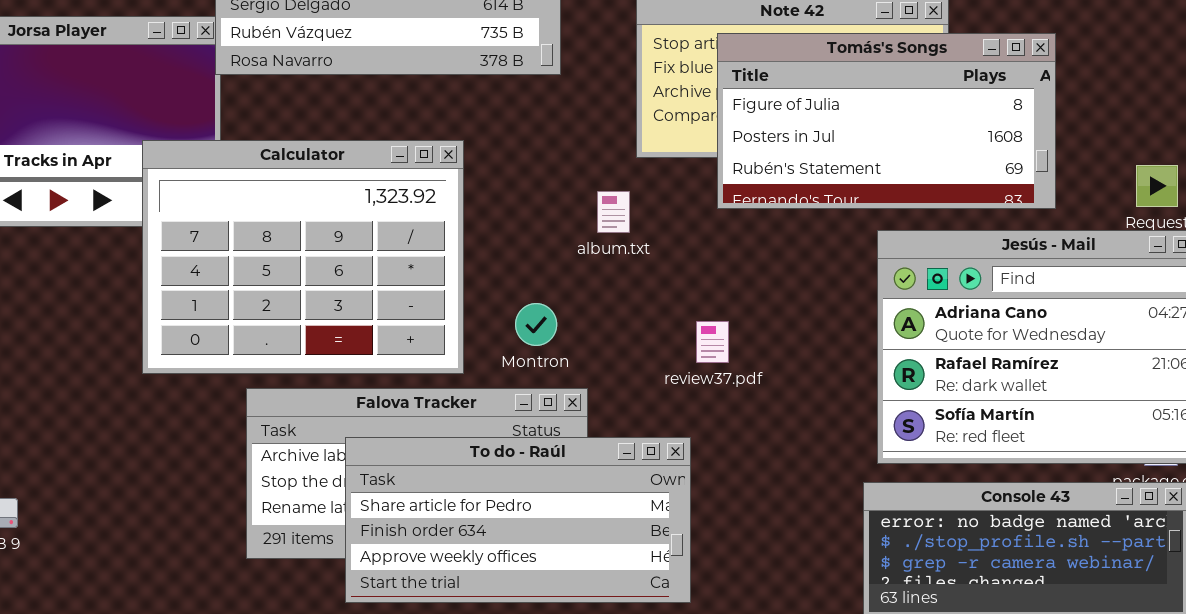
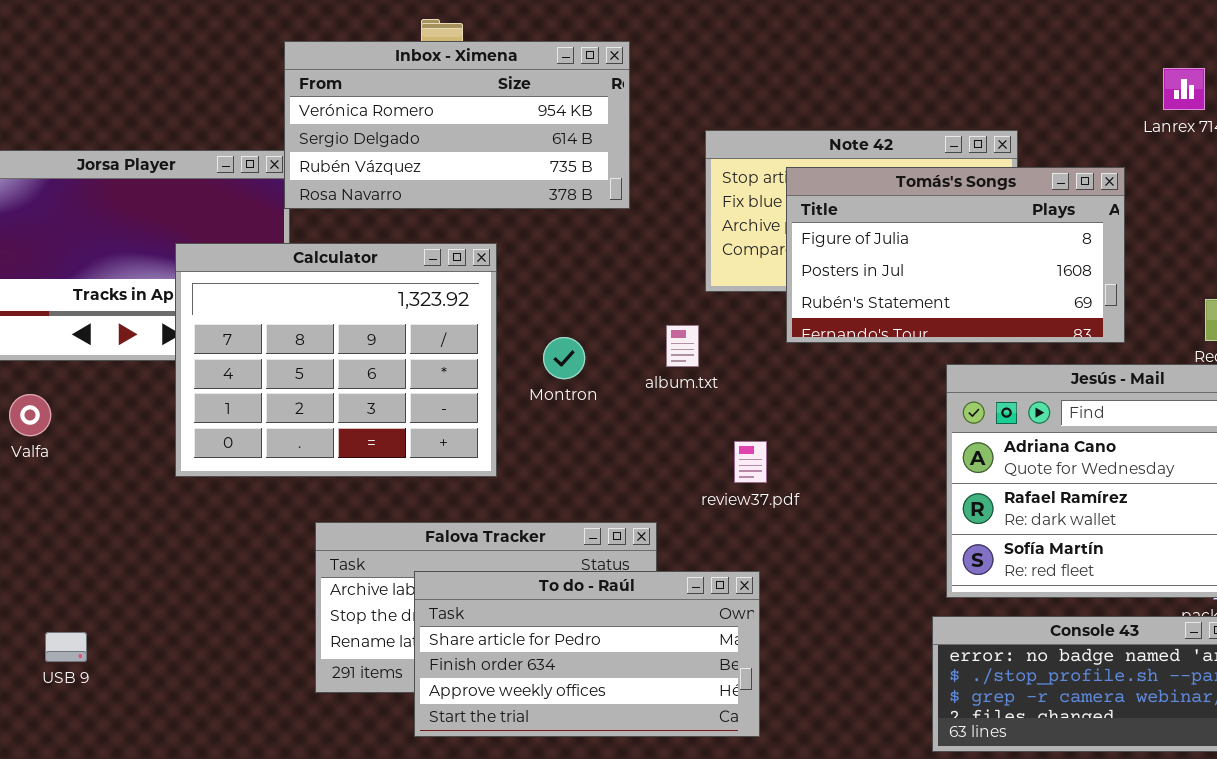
Calculator: [142,140,464,374] -> [175,243,497,477], moved
Montron: [515,303,557,346] -> [543,337,585,379], moved
review37.pdf: [696,321,729,363] -> [734,441,767,483], moved

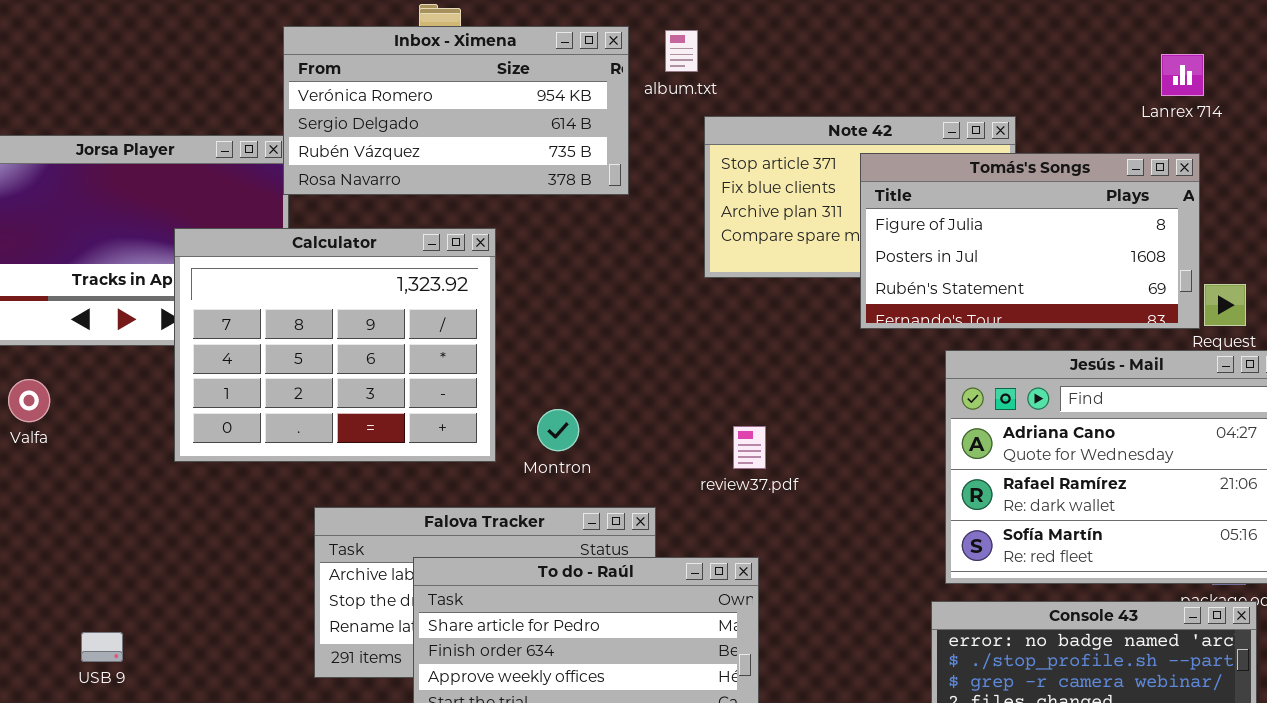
Tomás's Songs: [786,167,1125,343] -> [860,153,1200,329], moved
album.txt: [666,325,699,367] -> [665,30,698,72], moved
Montron: [543,337,585,379] -> [537,409,579,451], moved
USB 9: [45,632,87,662] -> [81,632,123,662], moved

